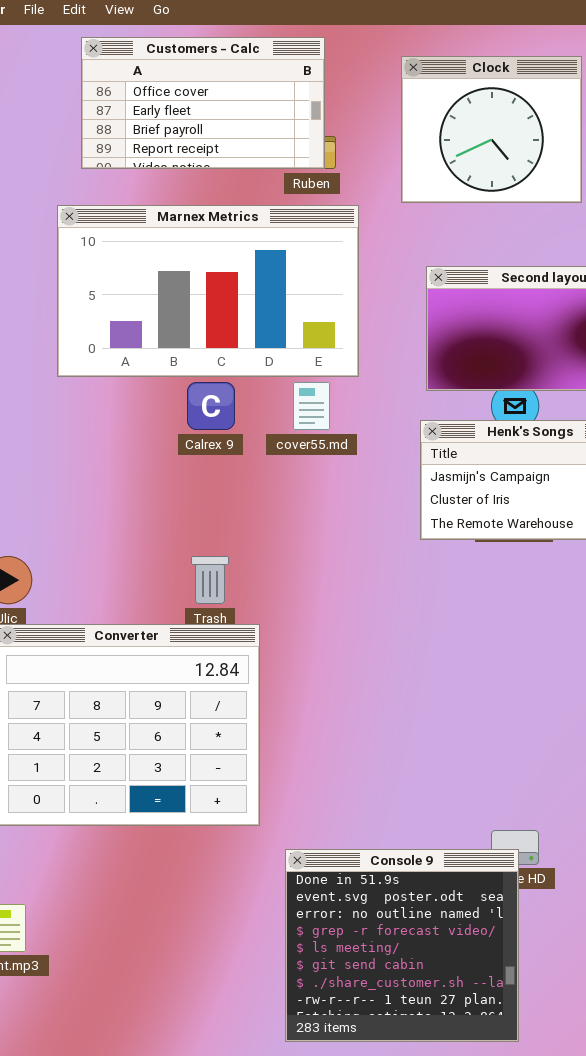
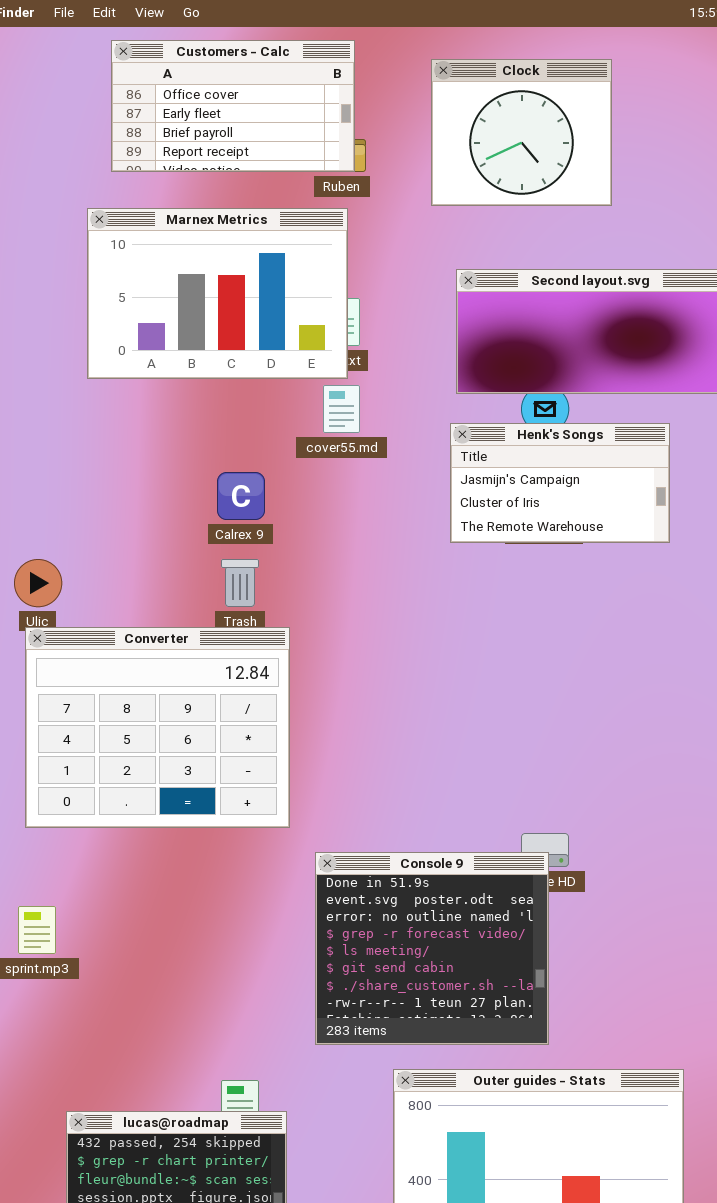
Marnex Metrics: [57,205,359,377] -> [87,208,348,379], resized
Calrex 9: [187,382,235,430] -> [217,472,265,520], moved

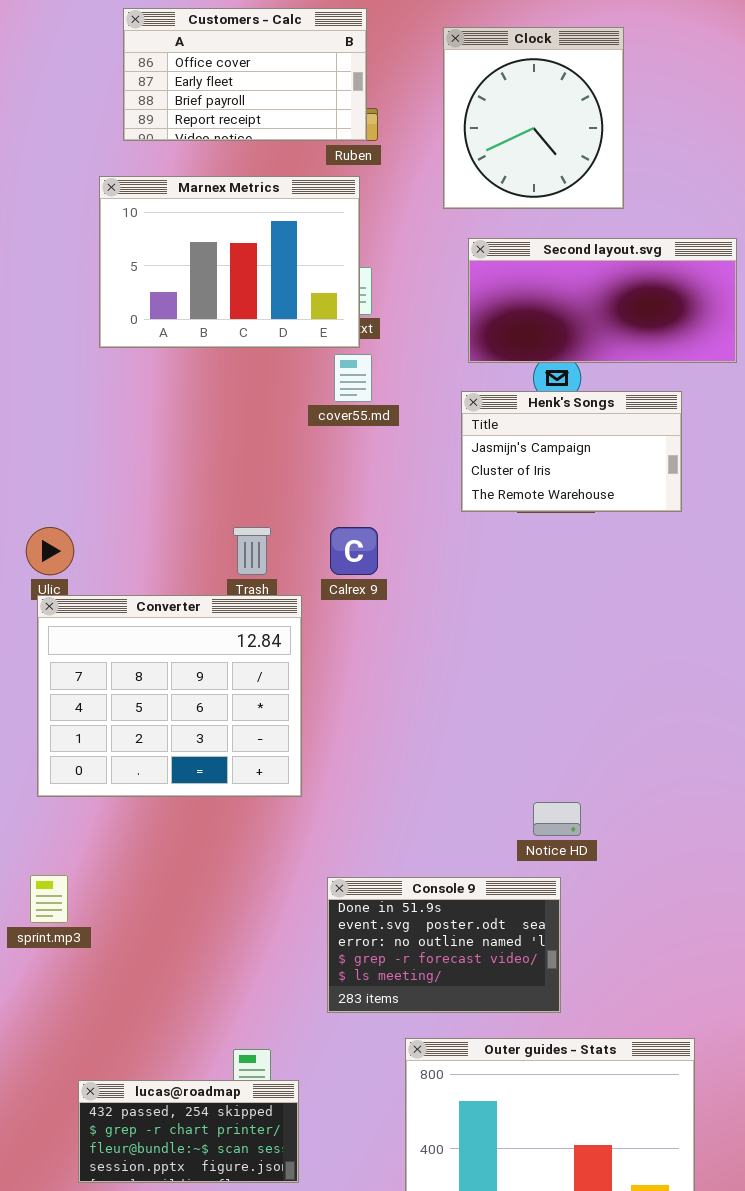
Clock: [431,59,612,206] -> [443,27,624,209], resized
Calrex 9: [217,472,265,520] -> [330,527,378,575], moved
Console 9: [315,852,549,1045] -> [327,877,561,1013], resized

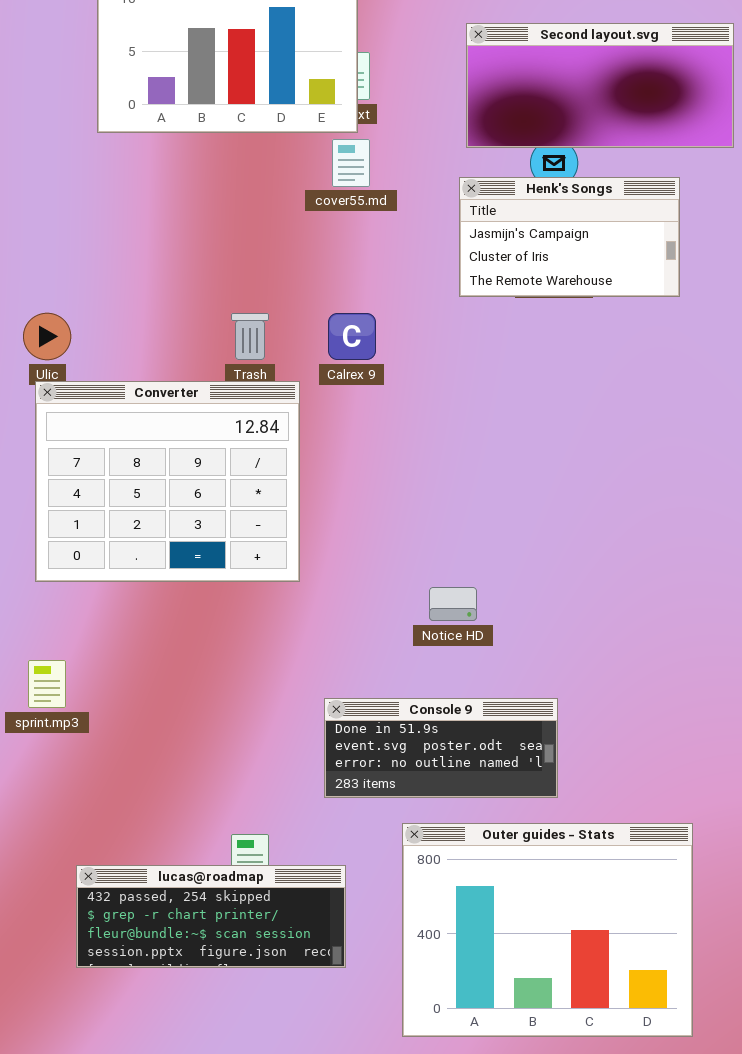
Notice HD: [533,802,581,836] -> [429,587,477,621], moved
Console 9: [327,877,561,1013] -> [324,698,558,798], resized
lucas@roadmap: [78,1080,299,1183] -> [76,865,346,968], resized

